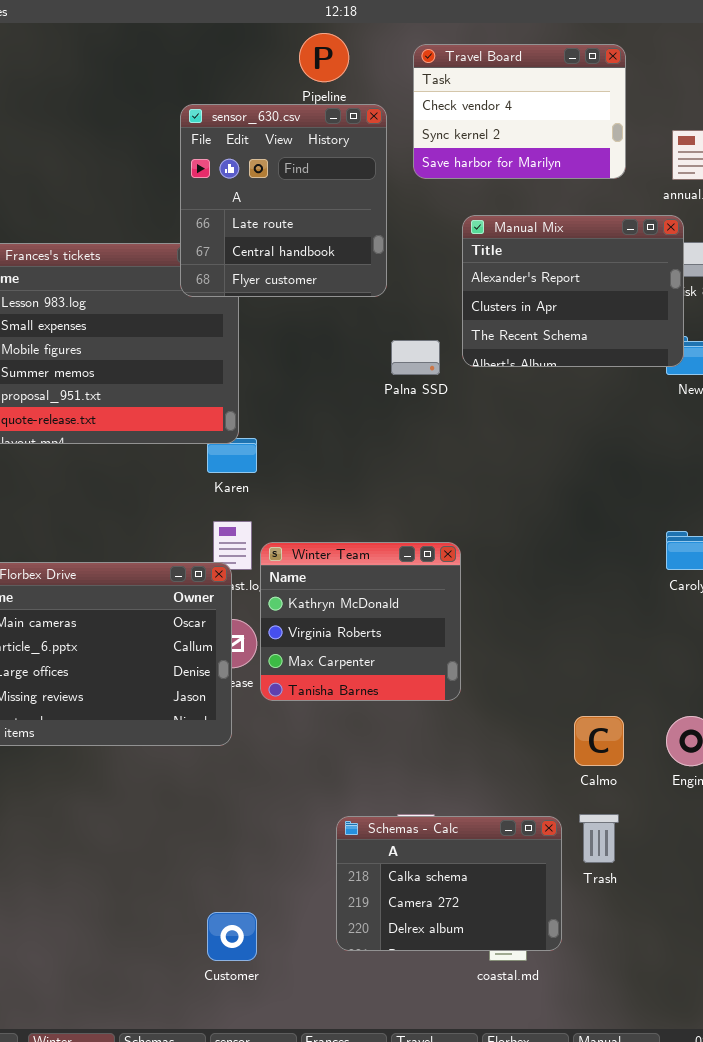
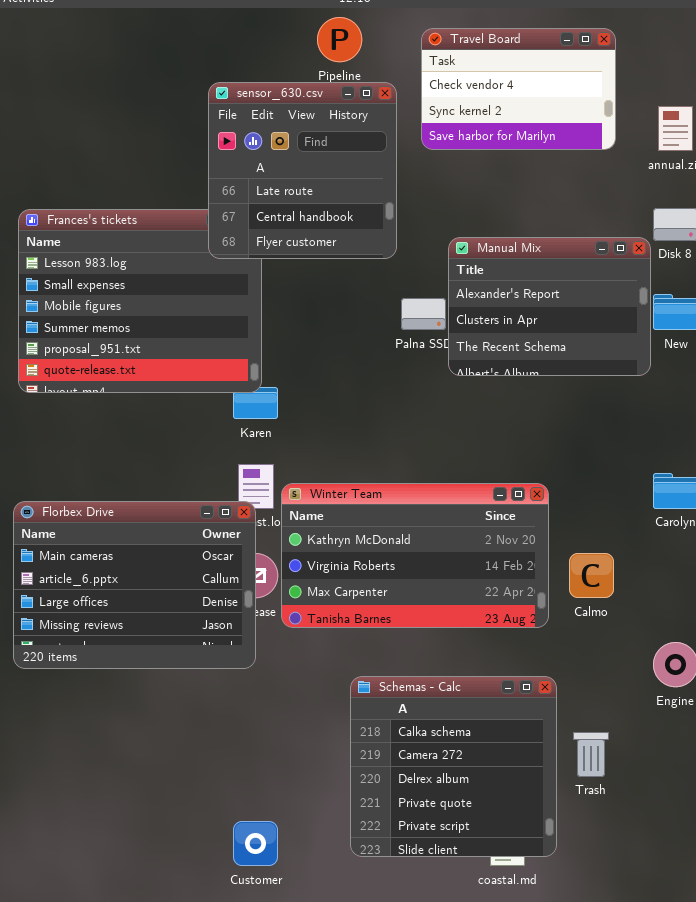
Manual Mix: [462,215,684,367] -> [448,237,651,376], moved
Winter Team: [260,542,461,701] -> [281,483,549,628], resized
Calmo: [574,716,624,766] -> [569,553,614,598], moved
Schemas - Calc: [336,816,562,951] -> [350,676,557,857], resized

